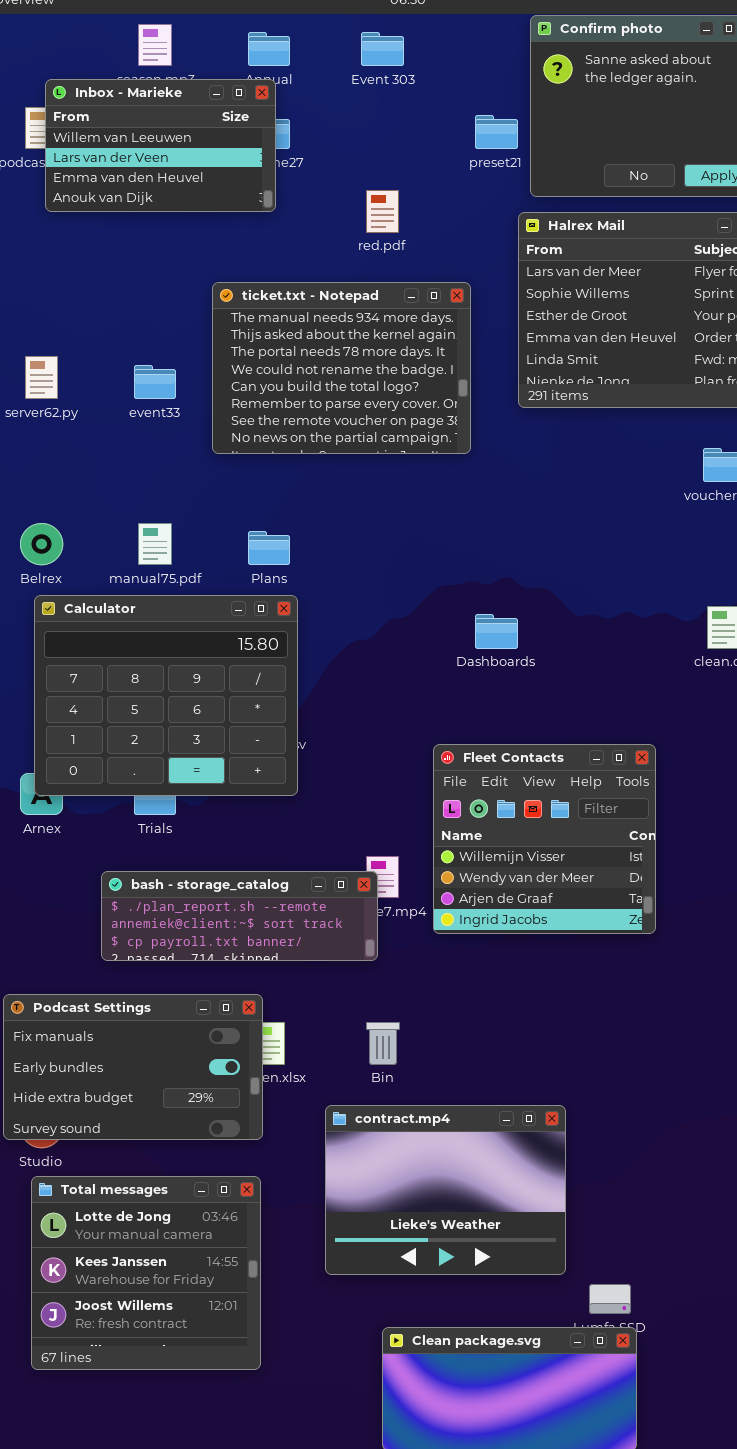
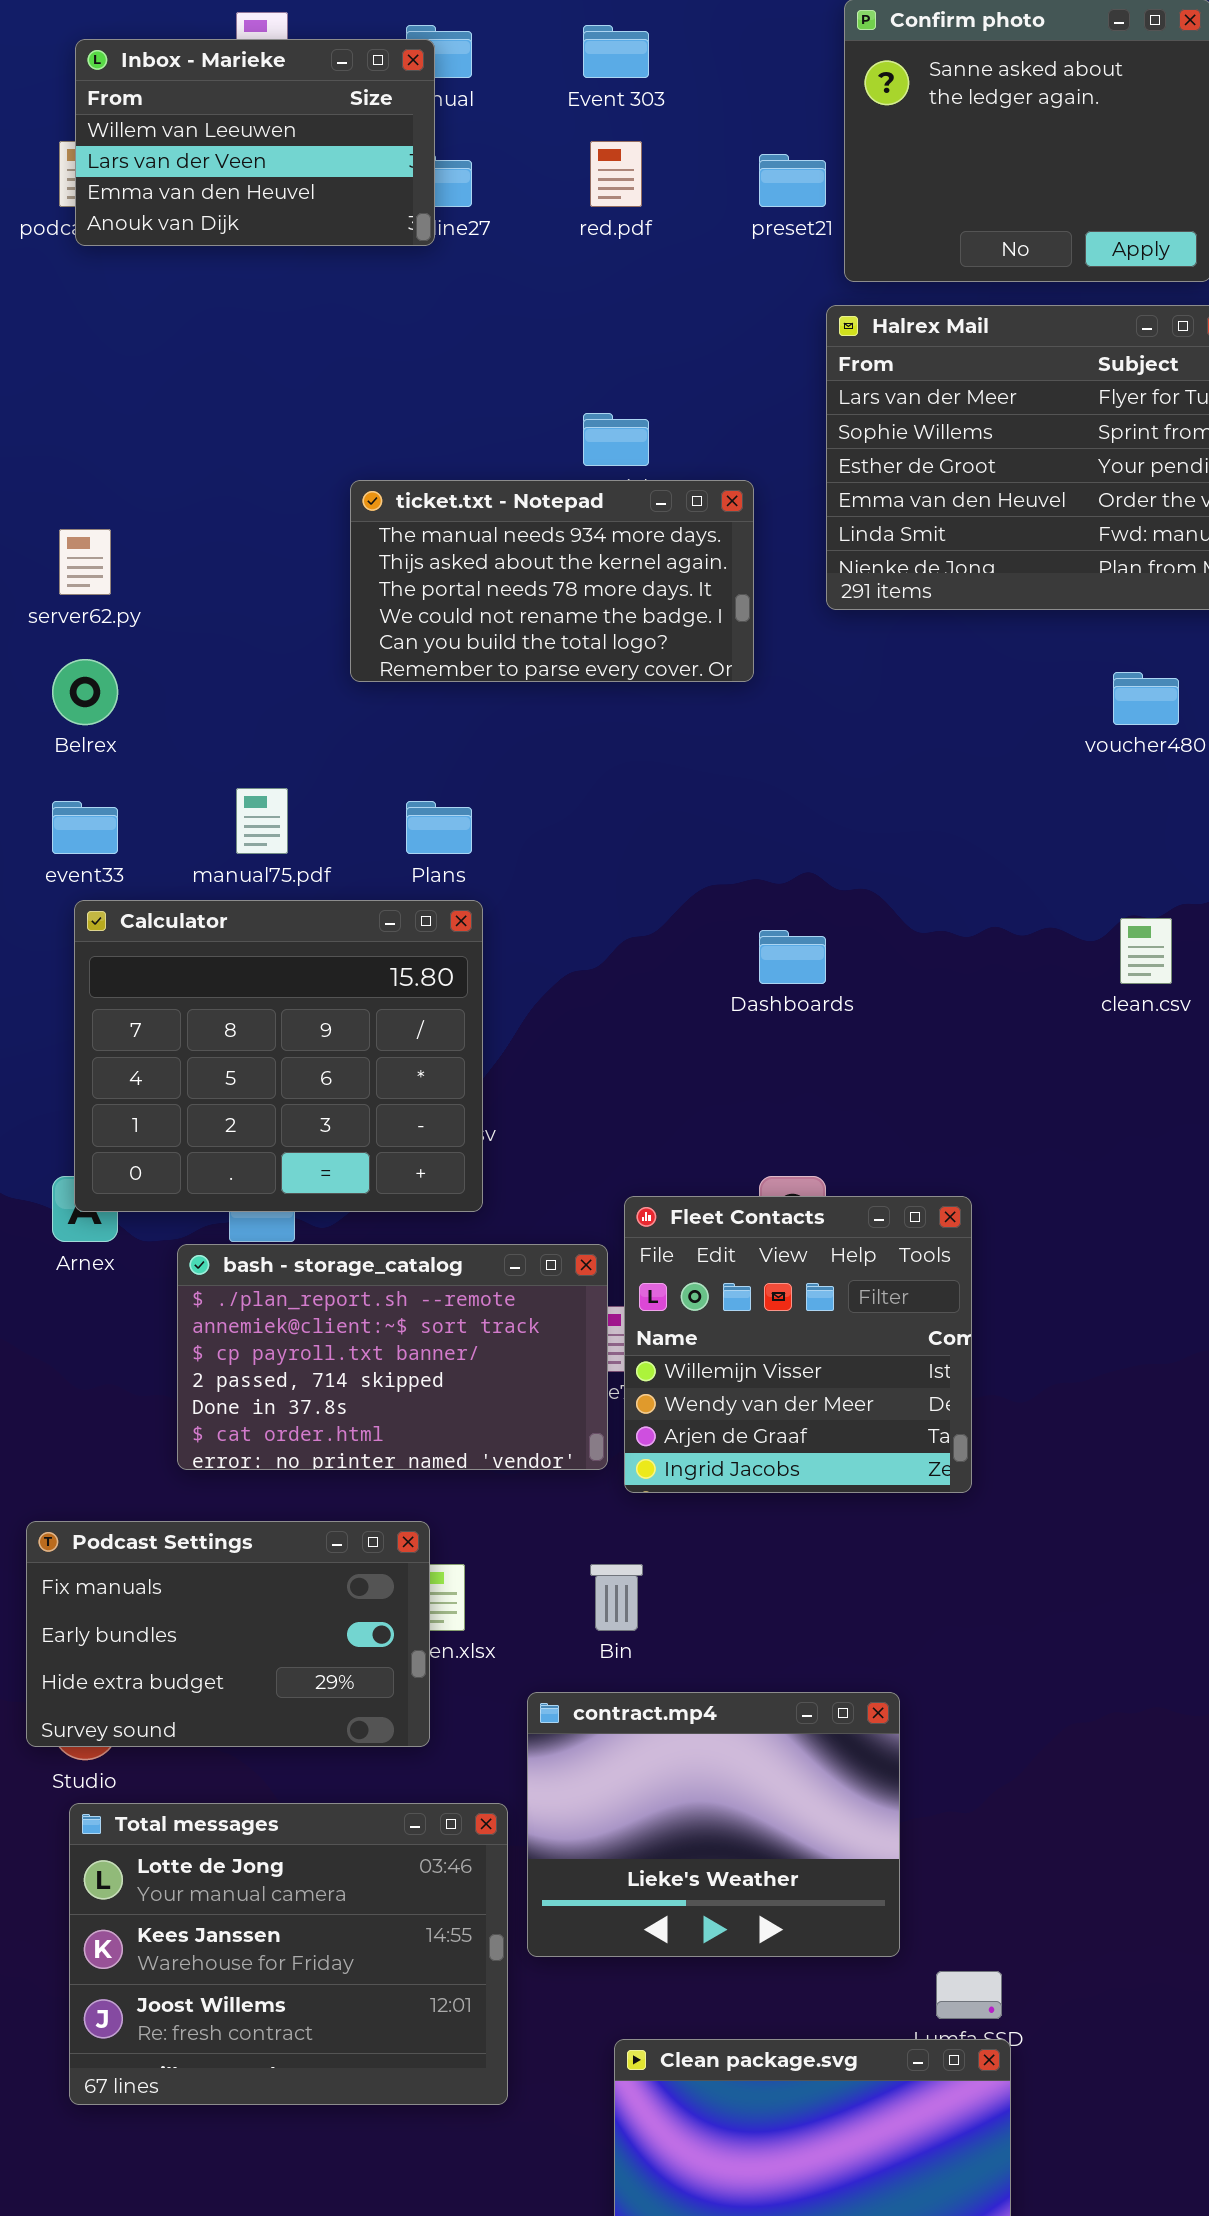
Inbox - Marieke: [45,79,276,212] -> [75,39,435,246], moved
red.pdf: [366,190,399,233] -> [590,141,642,207], moved
ticket.txt - Notepad: [212,282,471,454] -> [350,480,754,682], resized
event33: [134,365,176,399] -> [52,801,118,854], moved
Belrex: [20,523,63,565] -> [52,659,118,725], moved
Fleet Contacts: [433,744,656,934] -> [624,1196,972,1493], moved
bash - storage_catalog: [101,871,378,961] -> [177,1244,608,1470], resized
Total messages: [31,1176,261,1370] -> [69,1803,508,2105], resized

